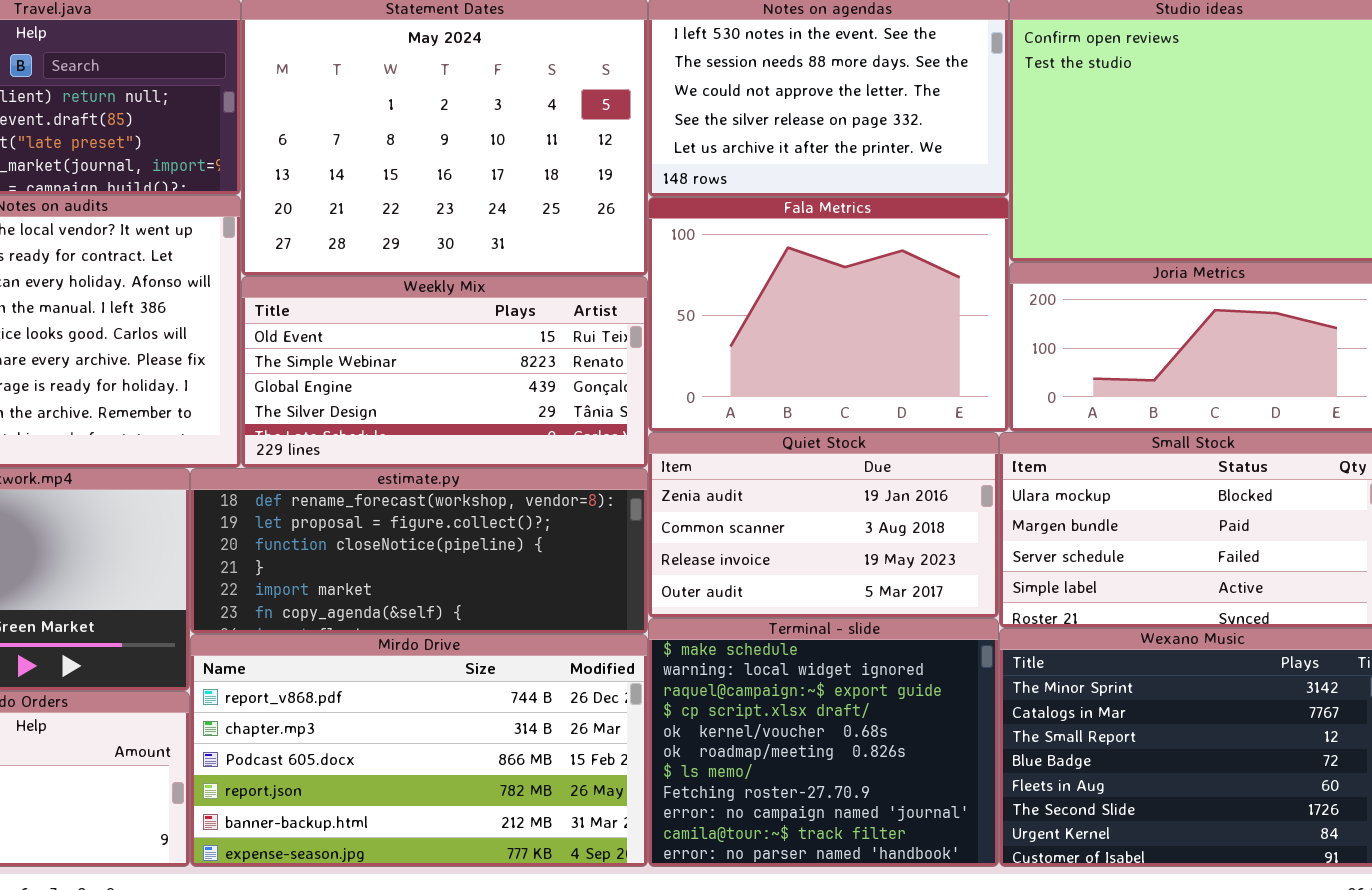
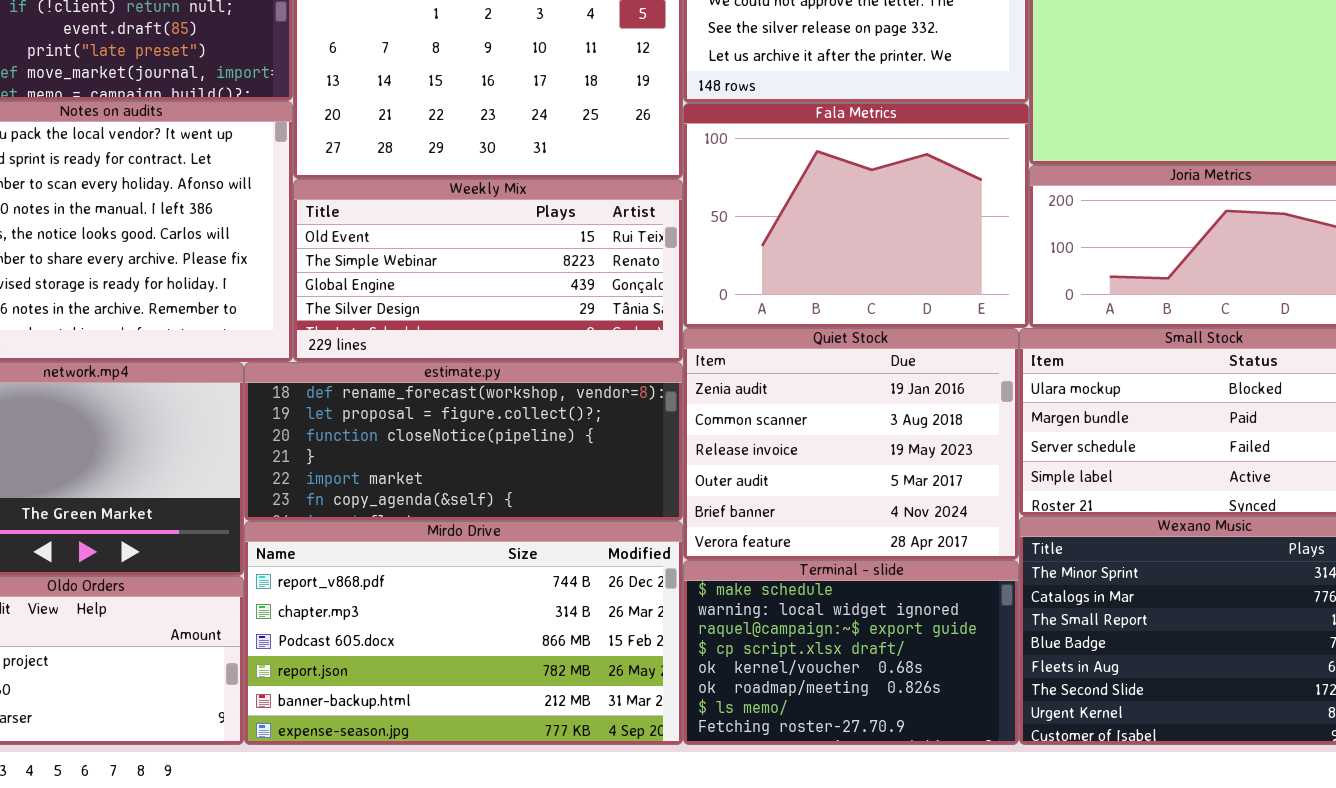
Quiet Stock: [648,432,999,618] -> [683,328,1019,560], resized
Terminal - slide: [648,618,999,867] -> [683,560,1019,745], resized

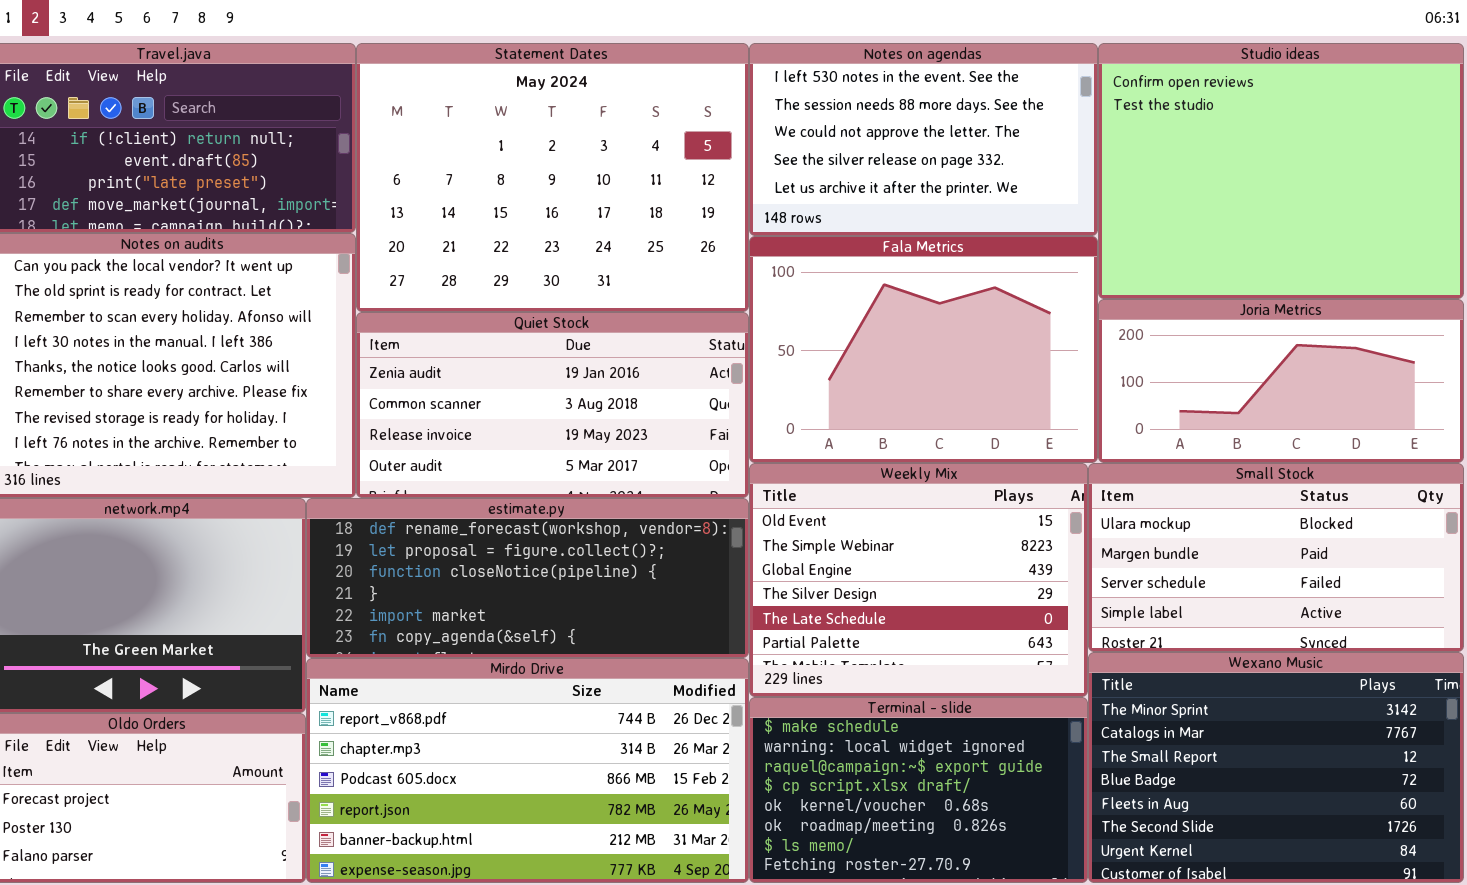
Weekly Mix: [293,179,683,362] -> [749,463,1088,697], moved, resized
Quiet Stock: [683,328,1019,560] -> [356,312,749,498], moved, resized

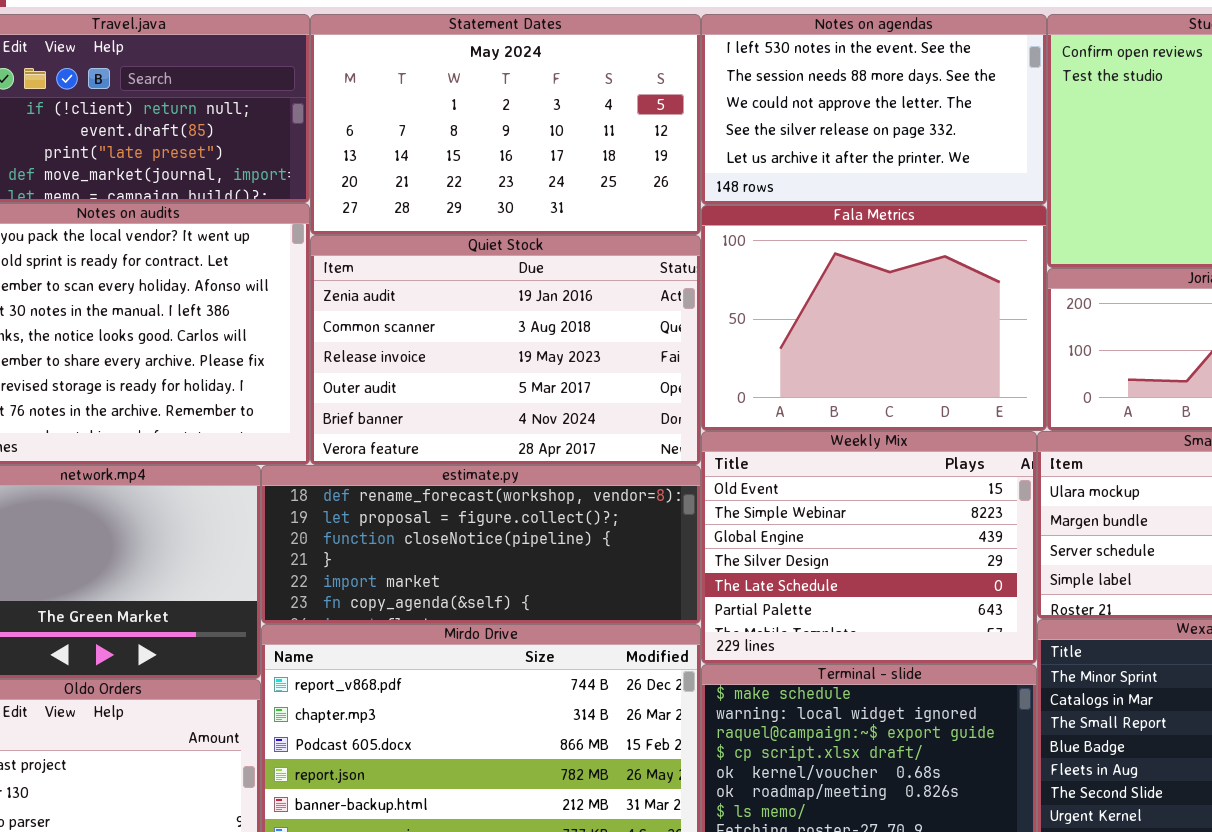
Statement Dates: [356,43,749,312] -> [310,14,701,235], resized
Quiet Stock: [356,312,749,498] -> [310,235,701,465], resized

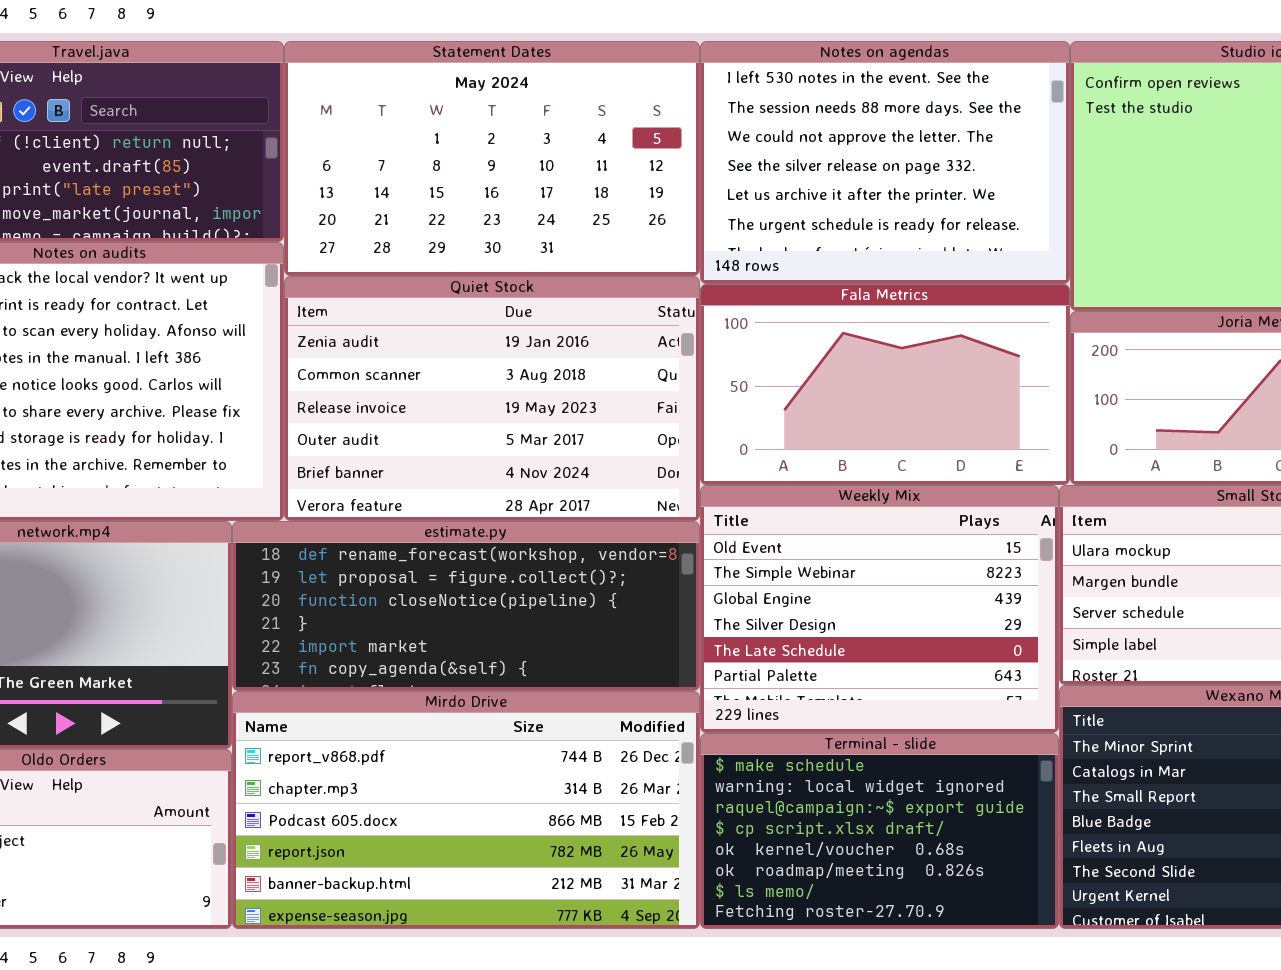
Notes on agendas: [701,14,1047,205] -> [700,41,1070,284], resized
Fala Metrics: [701,205,1047,431] -> [700,284,1070,485], resized

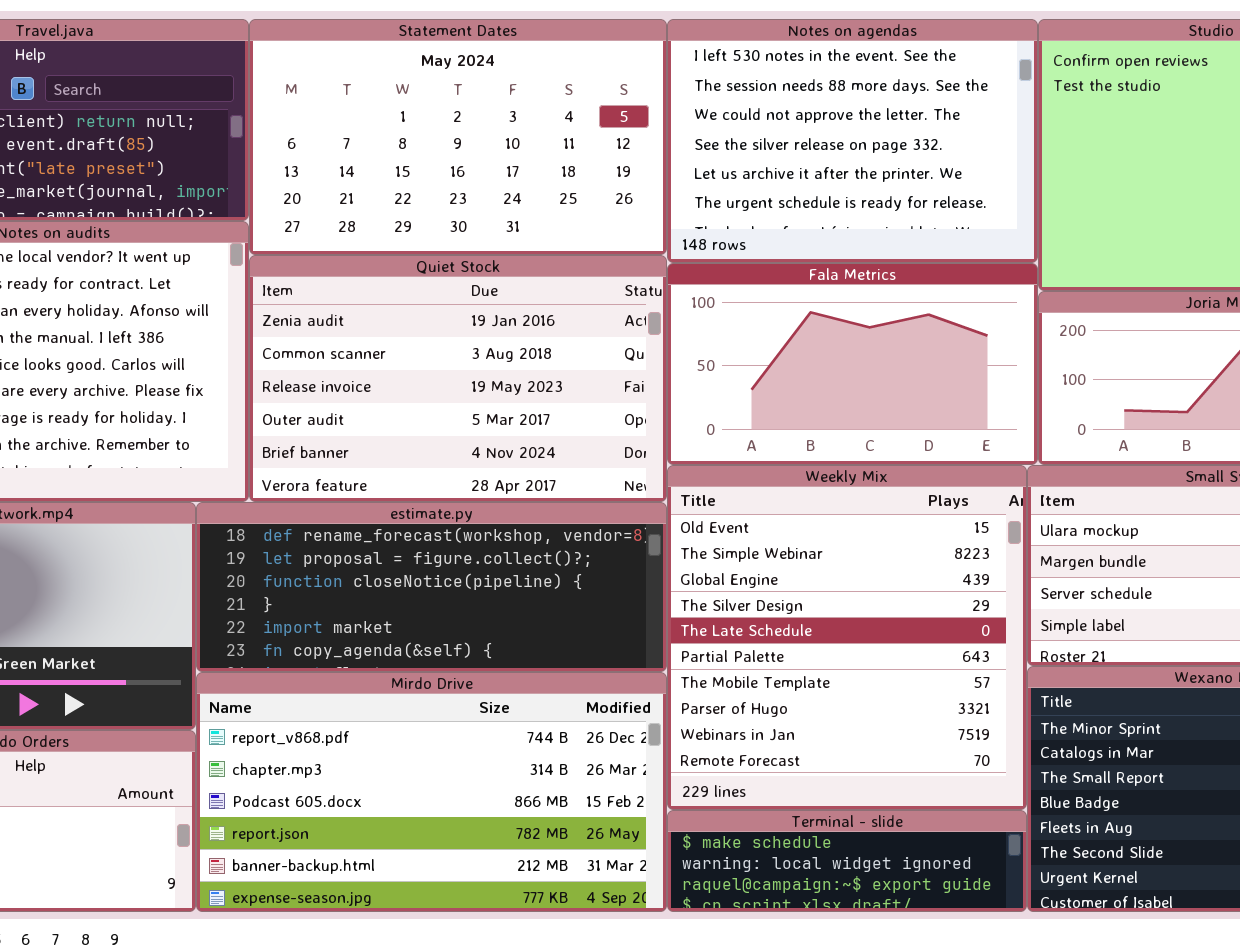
Weekly Mix: [700,485,1059,733] -> [667,465,1027,810], resized
Terminal - slide: [700,733,1059,929] -> [667,810,1027,912], resized

